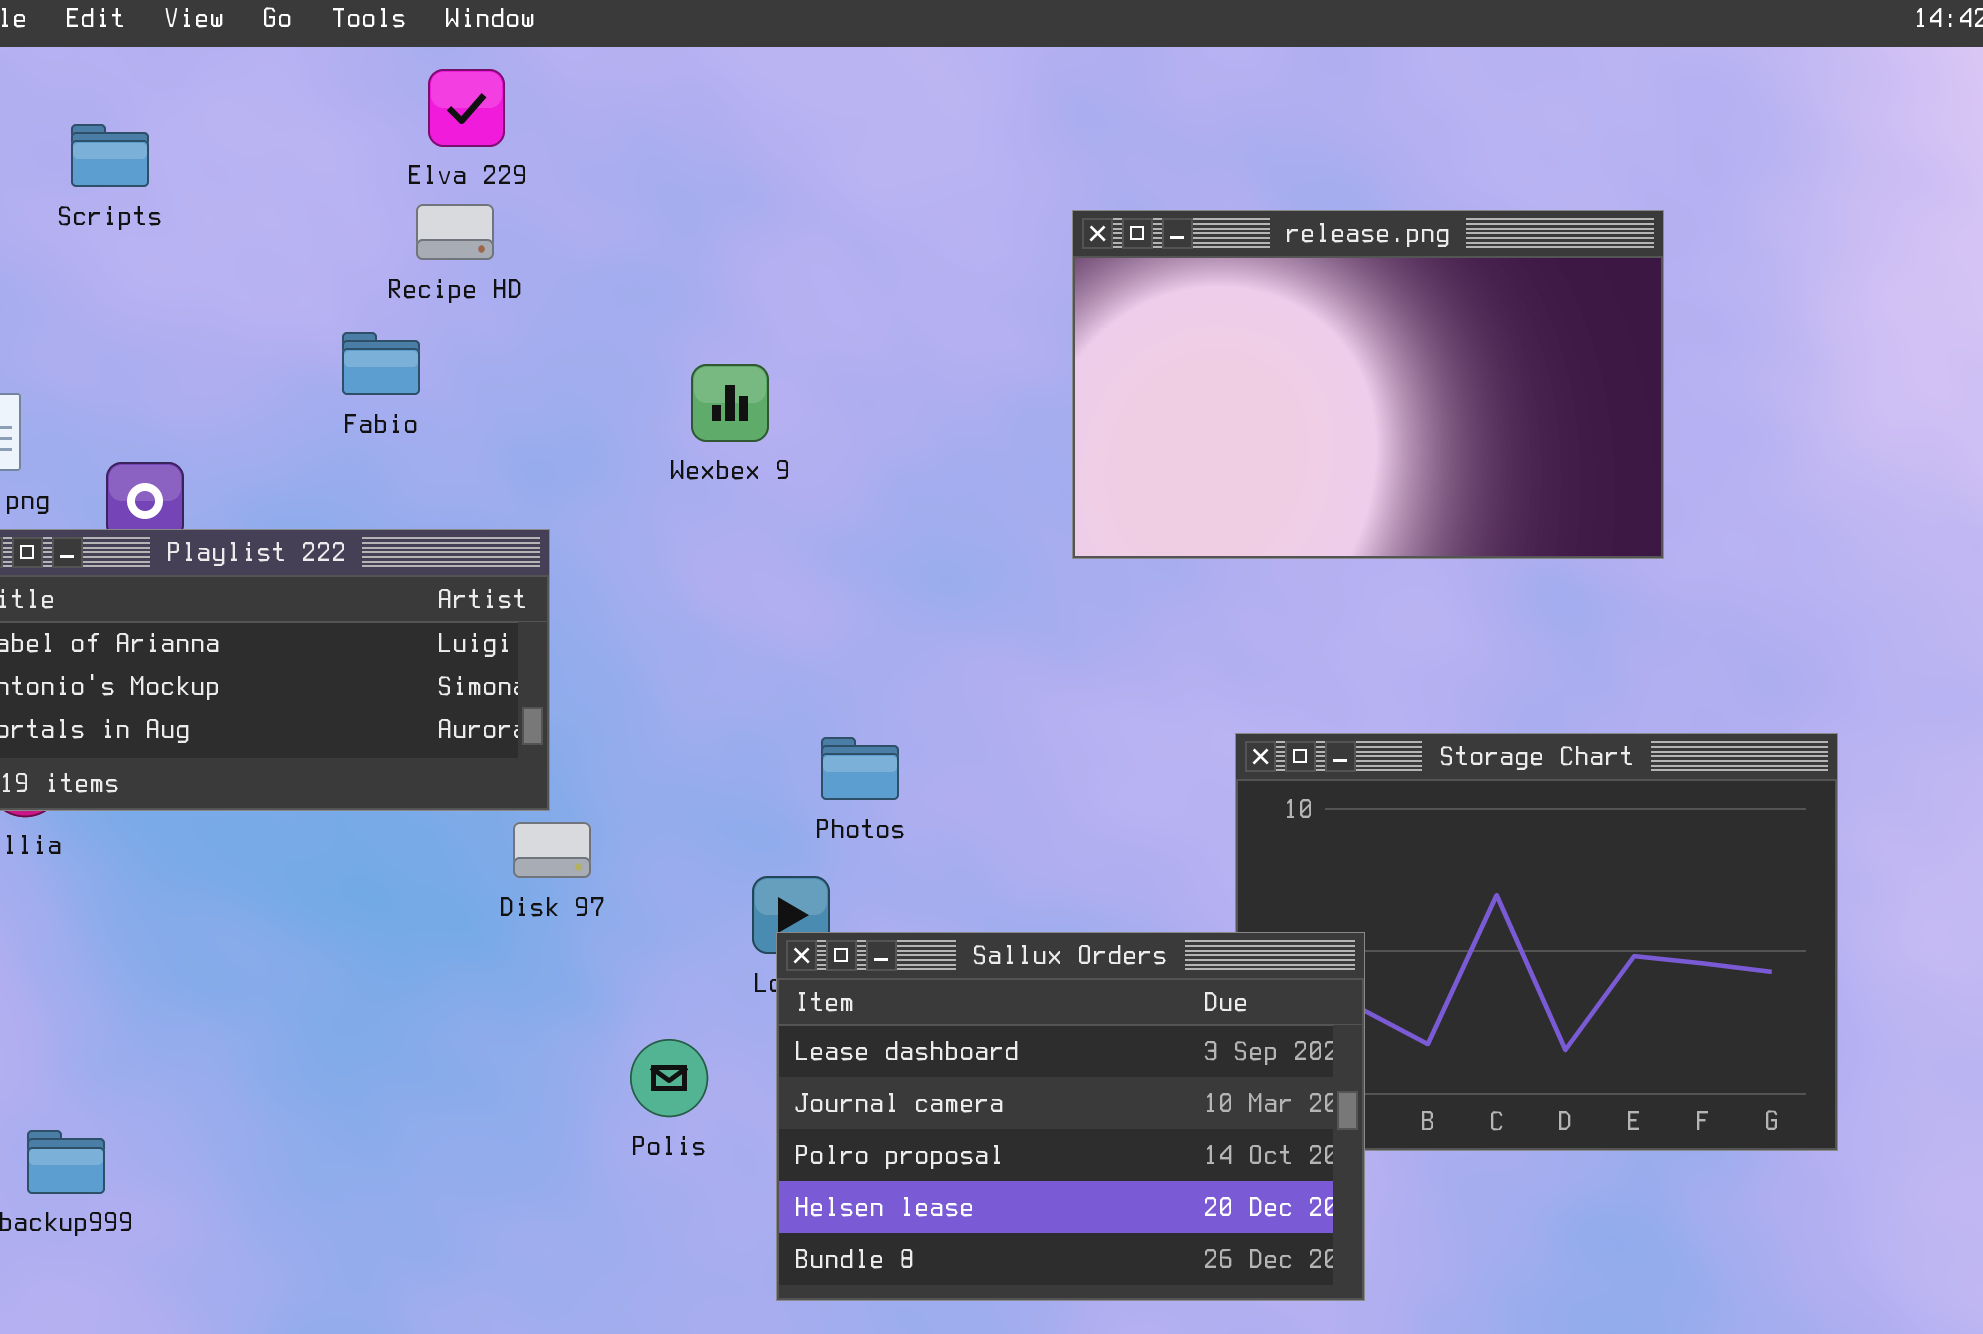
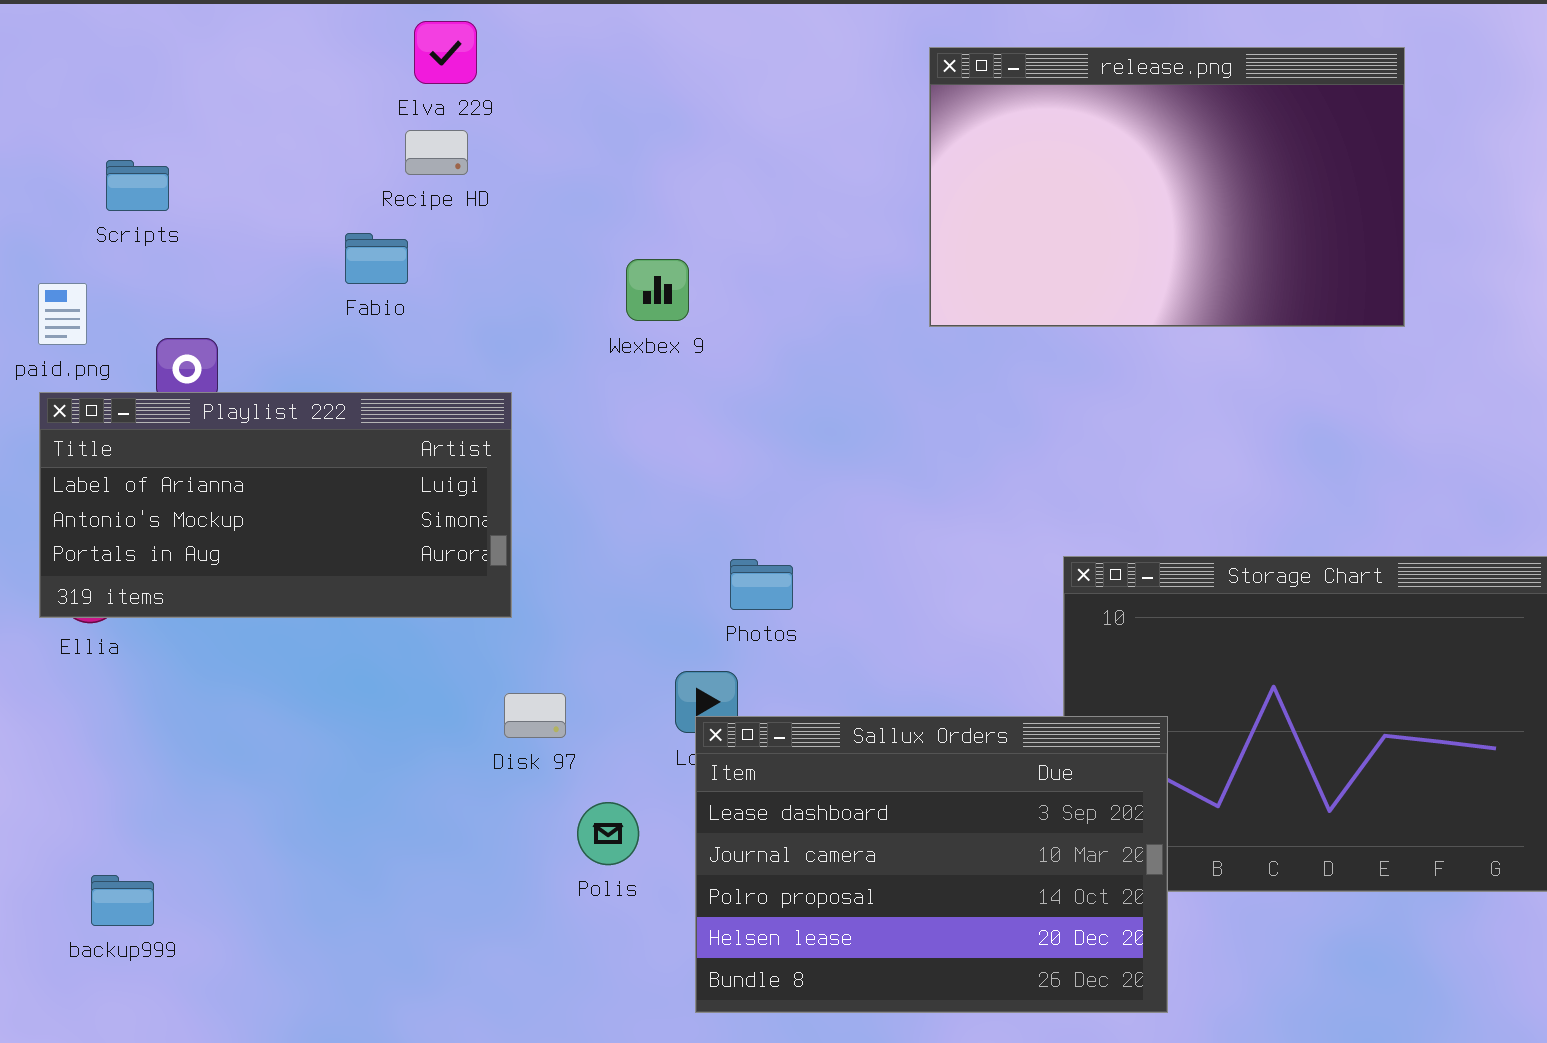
Scripts: [71,124,149,187] -> [106,160,169,211], moved
release.png: [1072,210,1664,559] -> [929,47,1405,327], moved
Disk 97: [513,822,591,878] -> [504,693,566,738], moved

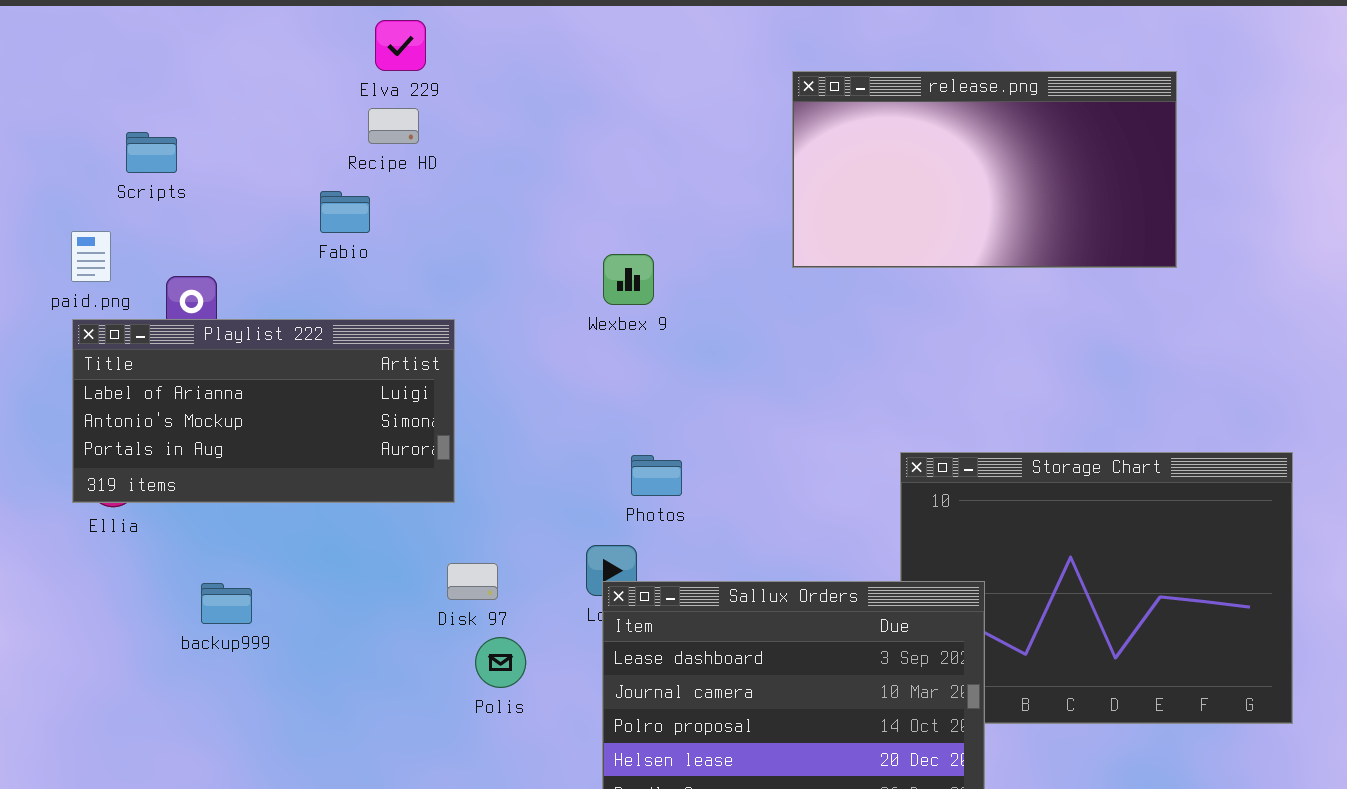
release.png: [929,47,1405,327] -> [792,71,1177,268], resized
Wexbex 9: [626,259,689,321] -> [603,254,654,305], moved
Polis: [577,802,639,865] -> [475,637,526,688], moved
backup999: [91,875,154,926] -> [201,583,252,624], moved

